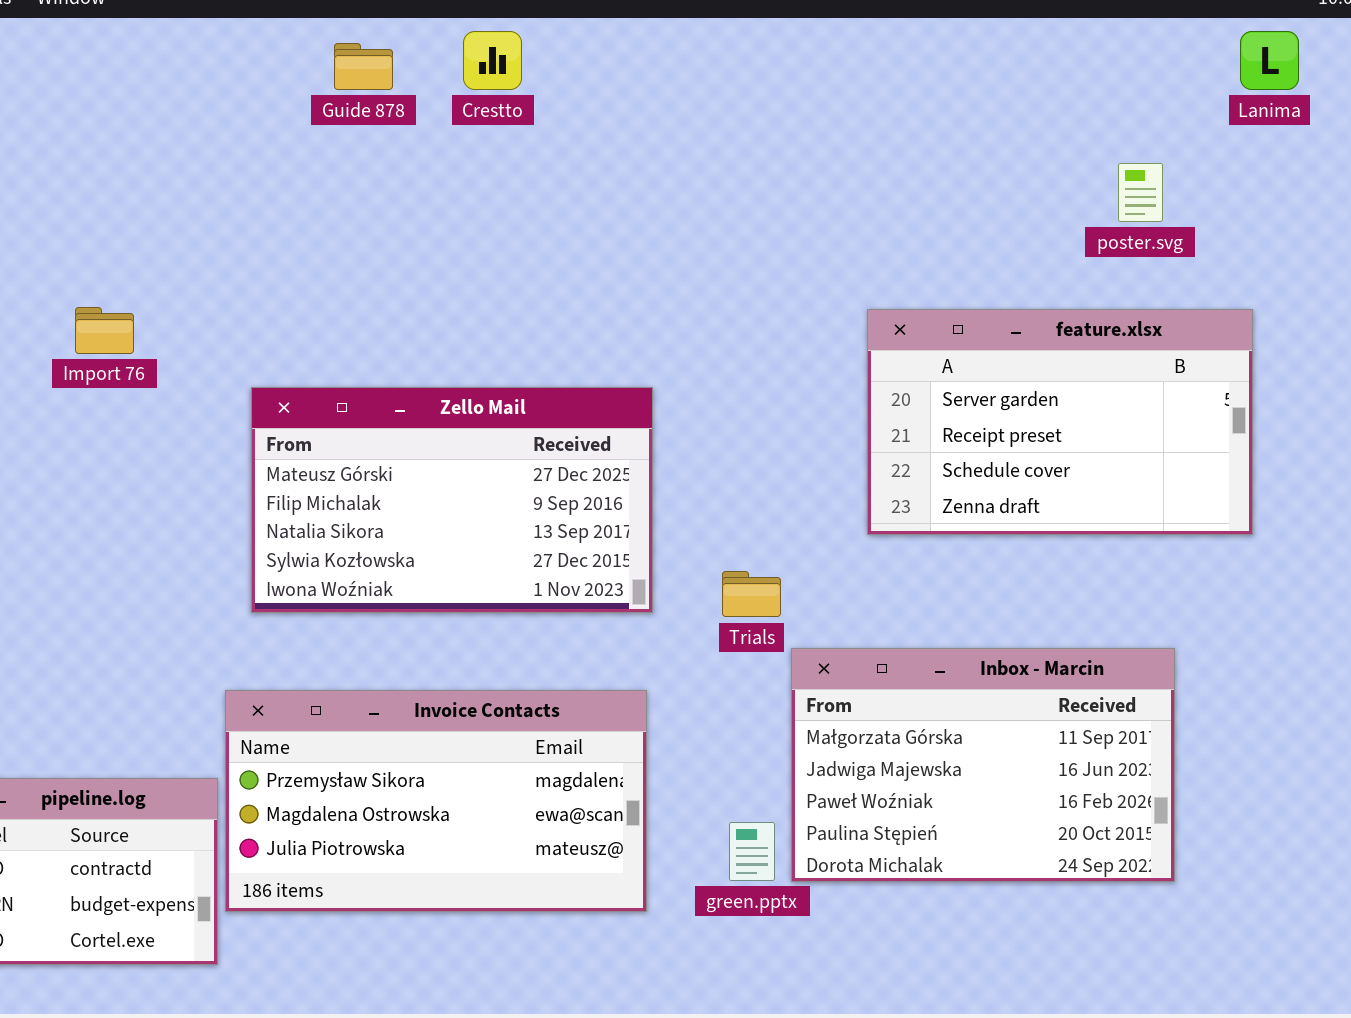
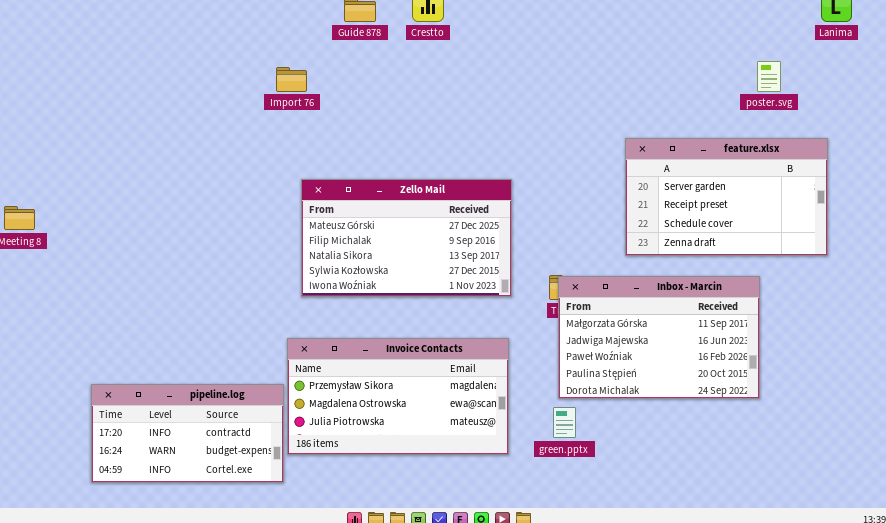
Import 76: [75,307,134,354] -> [276,67,307,92], moved
Inbox - Marcin: [791,648,1175,882] -> [558,276,760,399], moved

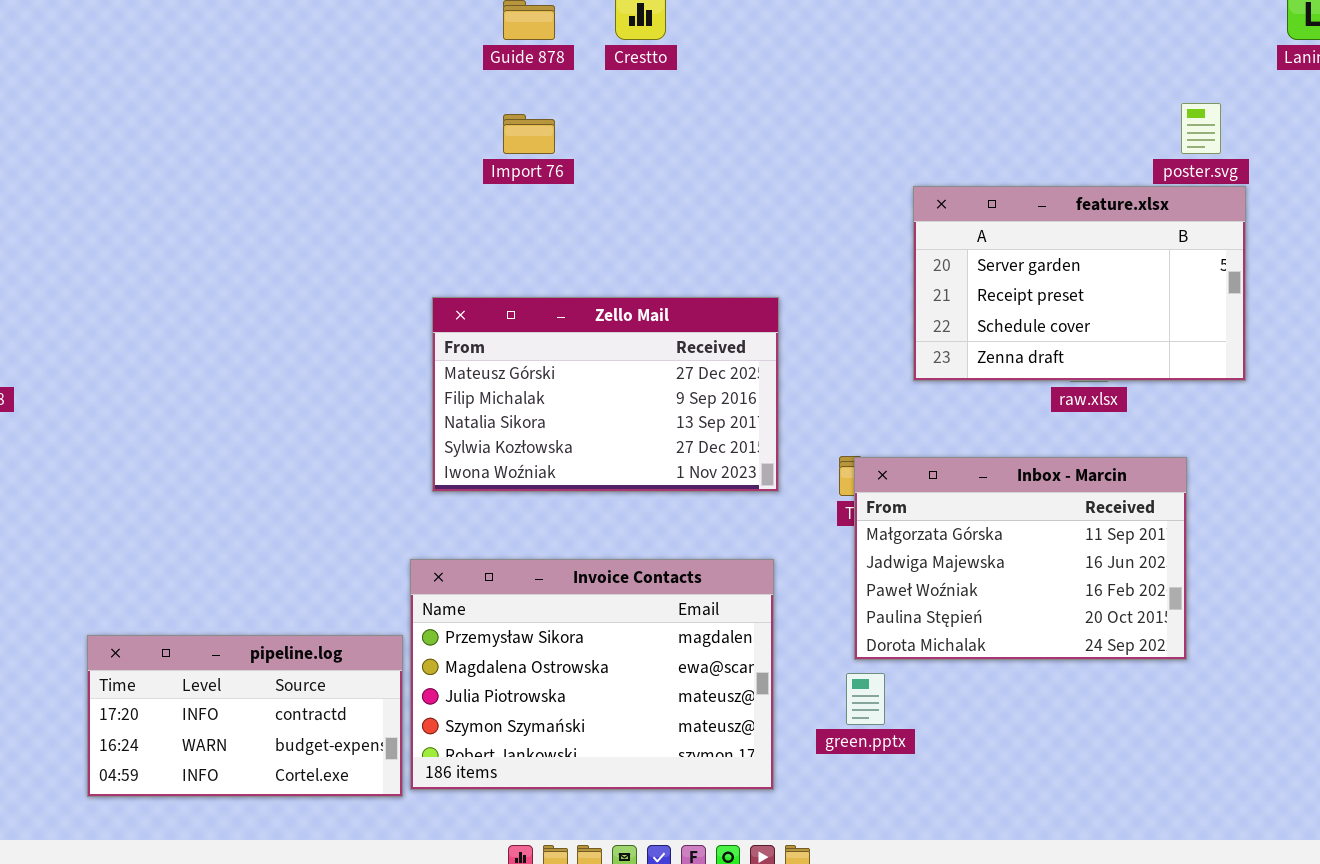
Import 76: [276,67,307,92] -> [503,114,555,154], moved
feature.xlsx: [625,138,828,256] -> [913,186,1246,381], moved
Invoice Contacts: [287,338,509,455] -> [410,559,774,790], resized

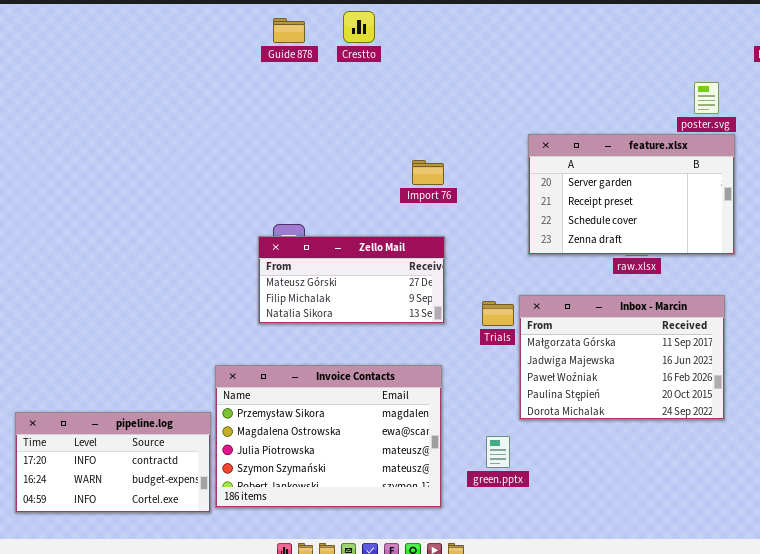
Import 76: [503,114,555,154] -> [412,160,444,185], moved
Zello Mail: [432,297,779,492] -> [258,236,445,324], resized
Inbox - Marcin: [854,457,1187,660] -> [519,295,725,420], moved

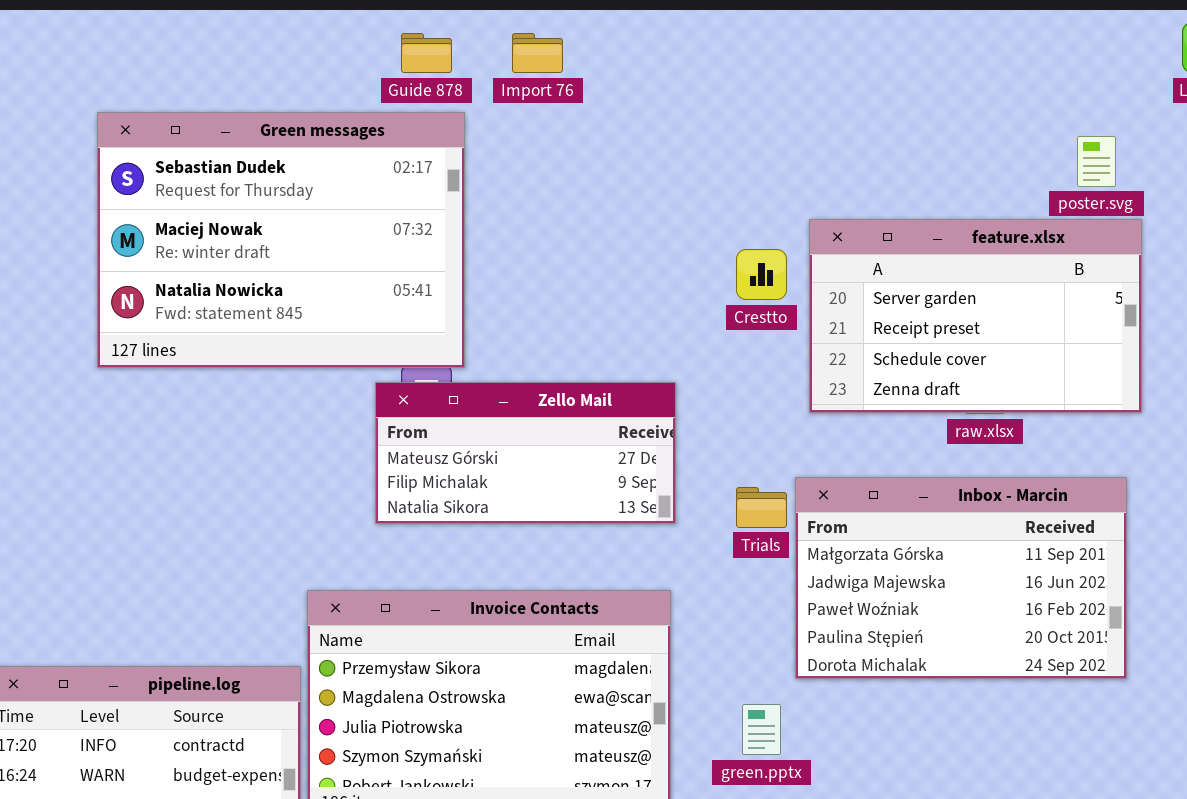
Crestto: [343,11,375,43] -> [736,249,787,300], moved
Green messages: none -> [97,112,465,368], opened
Import 76: [412,160,444,185] -> [512,33,563,73], moved

